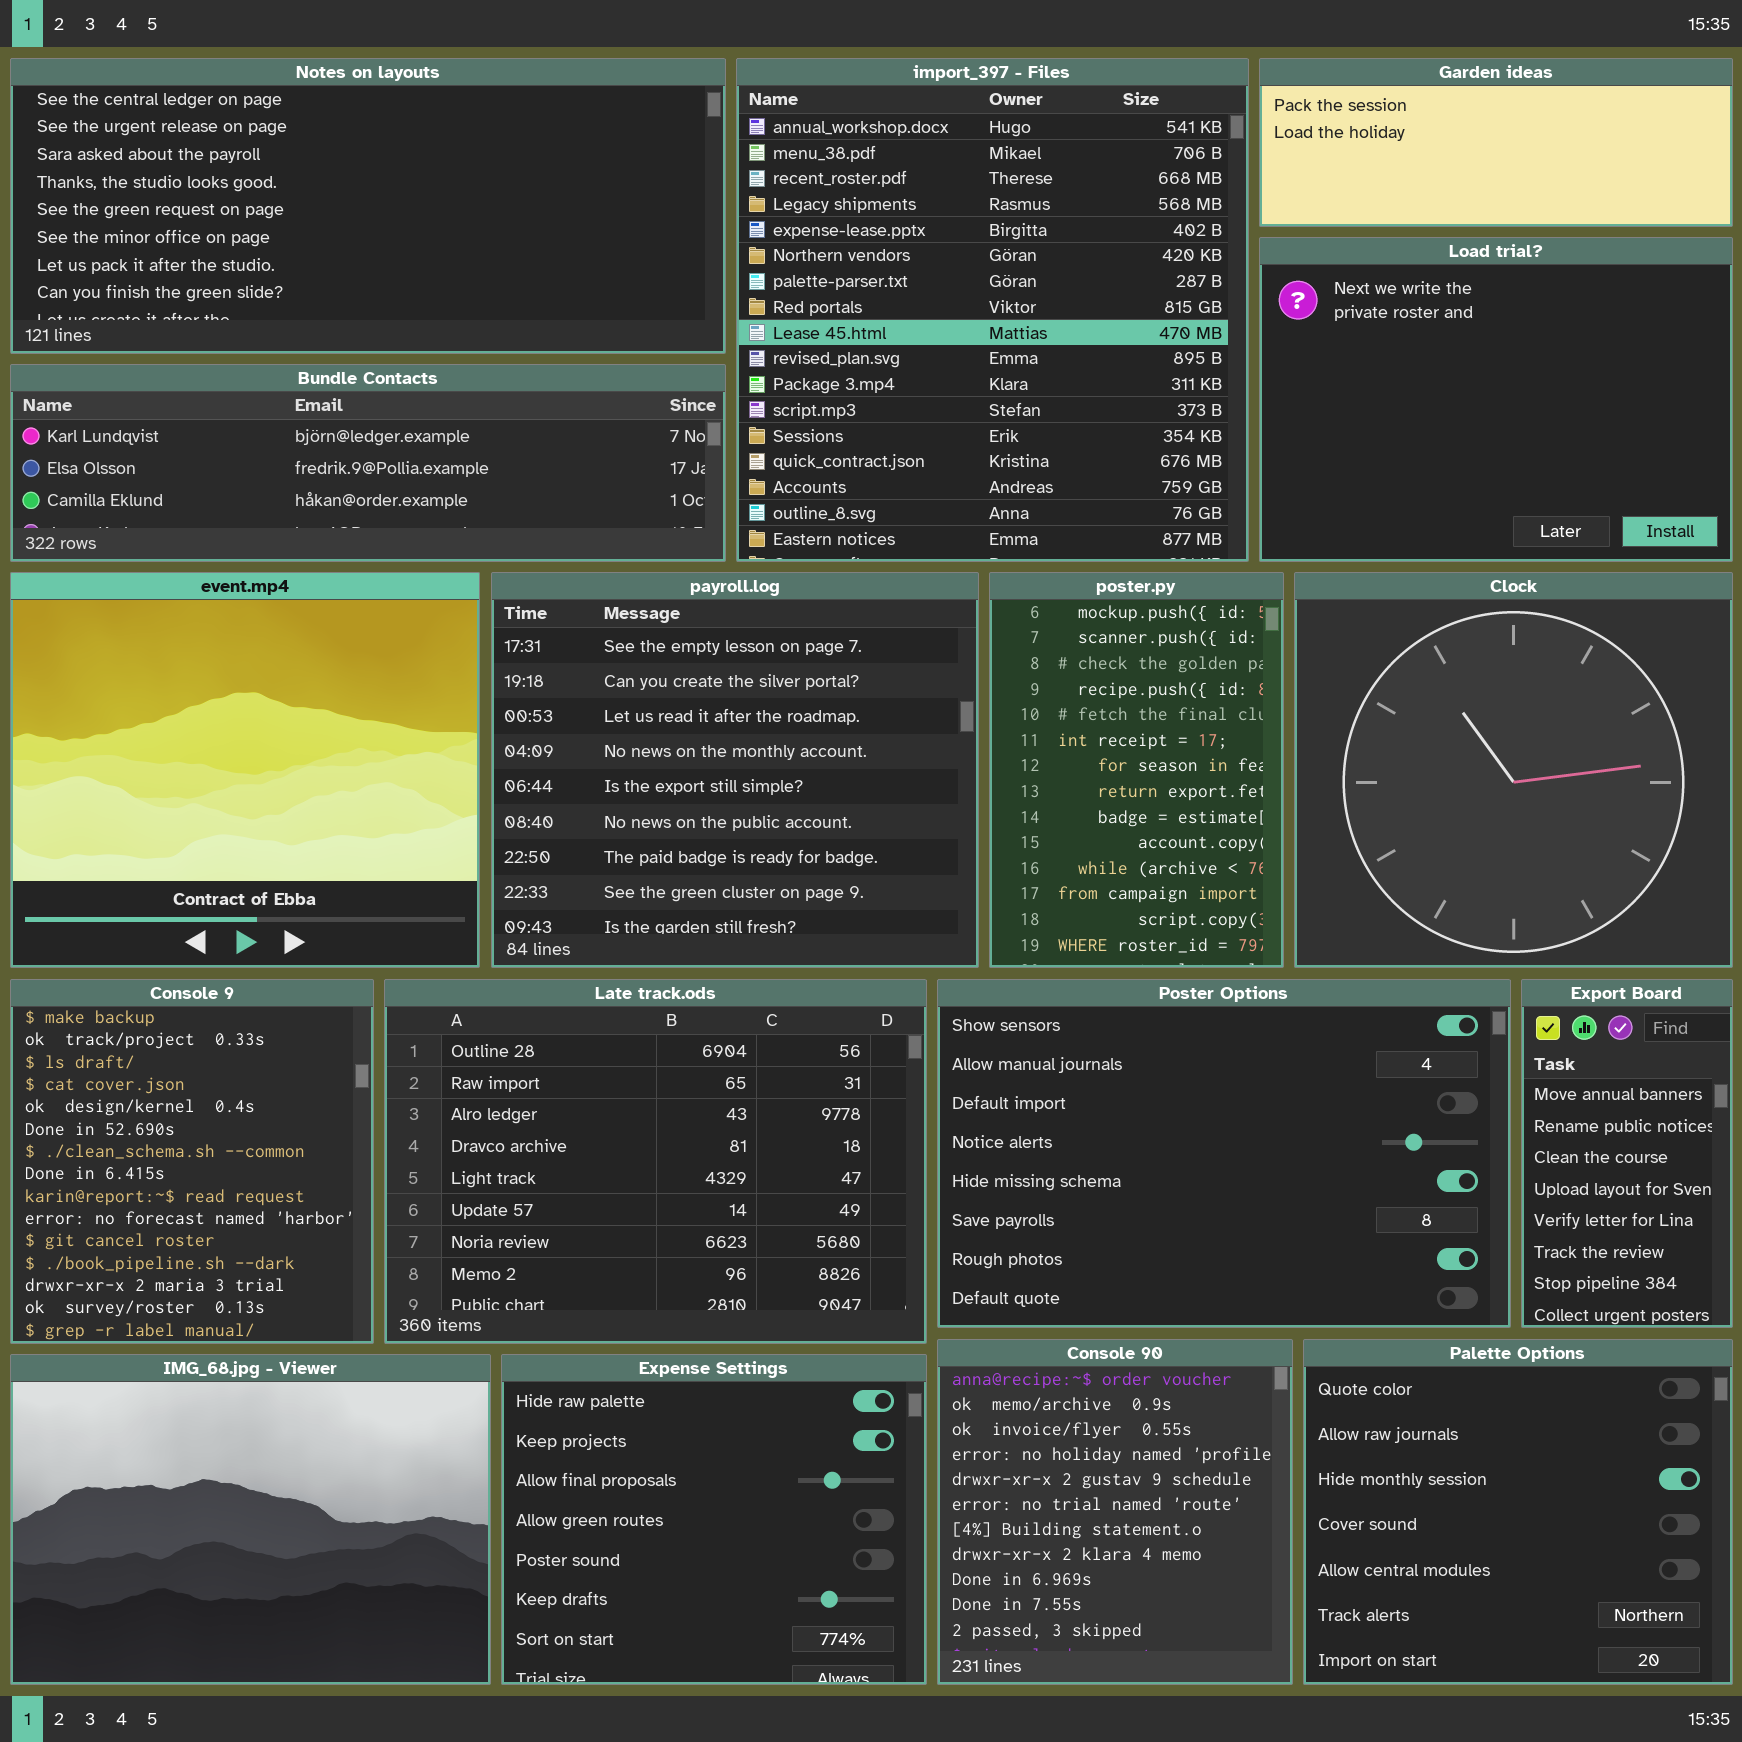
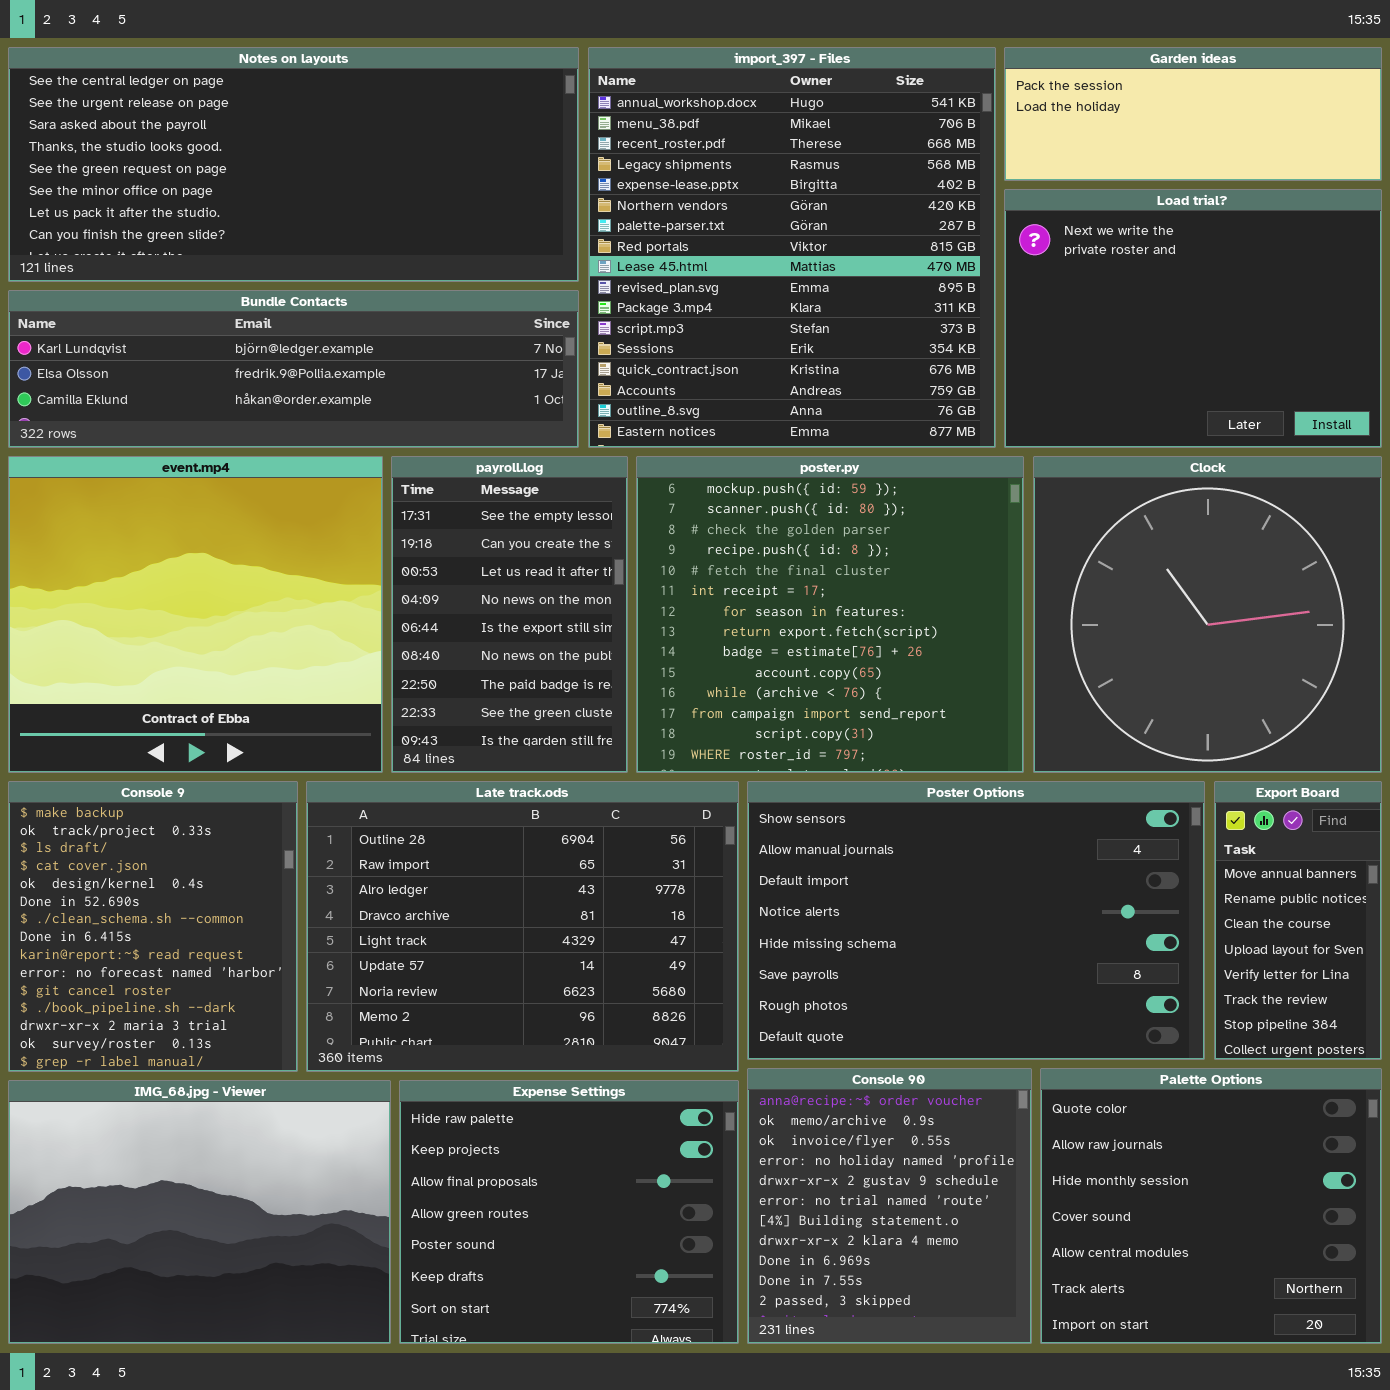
payroll.log: [491,572,979,968] -> [391,456,628,773], resized
poster.py: [989,572,1284,968] -> [636,456,1024,773], resized

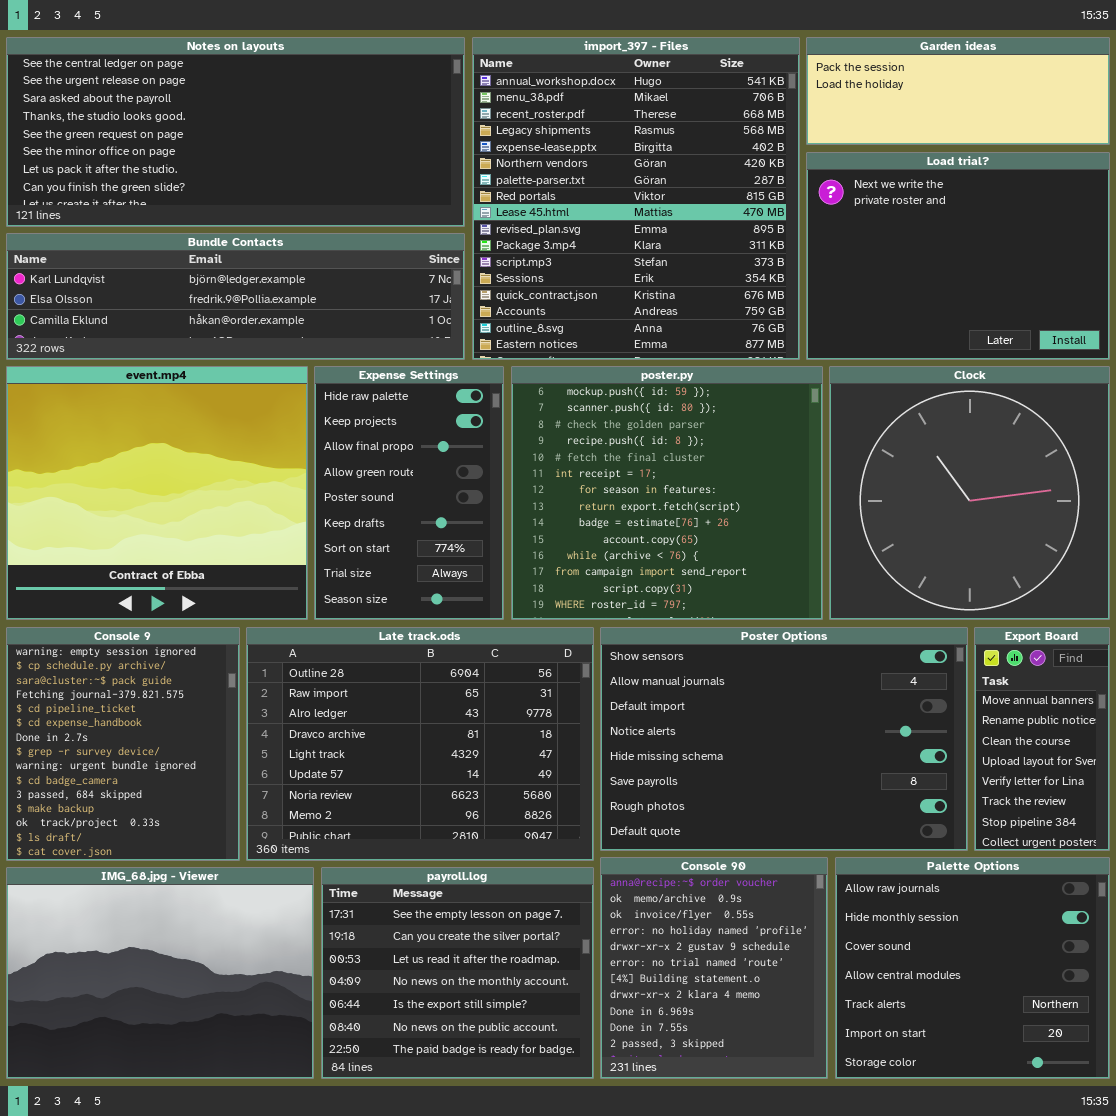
payroll.log: [391,456,628,773] -> [321,867,594,1079], moved, resized
Console 9: [8,781,298,1072] -> [6,627,240,861], scrolled up 11 rows
Palette Options: [1040,1068,1382,1344] -> [835,857,1110,1079], scrolled down 1 row
Expense Settings: [399,1080,739,1344] -> [314,366,504,620], moved, resized

